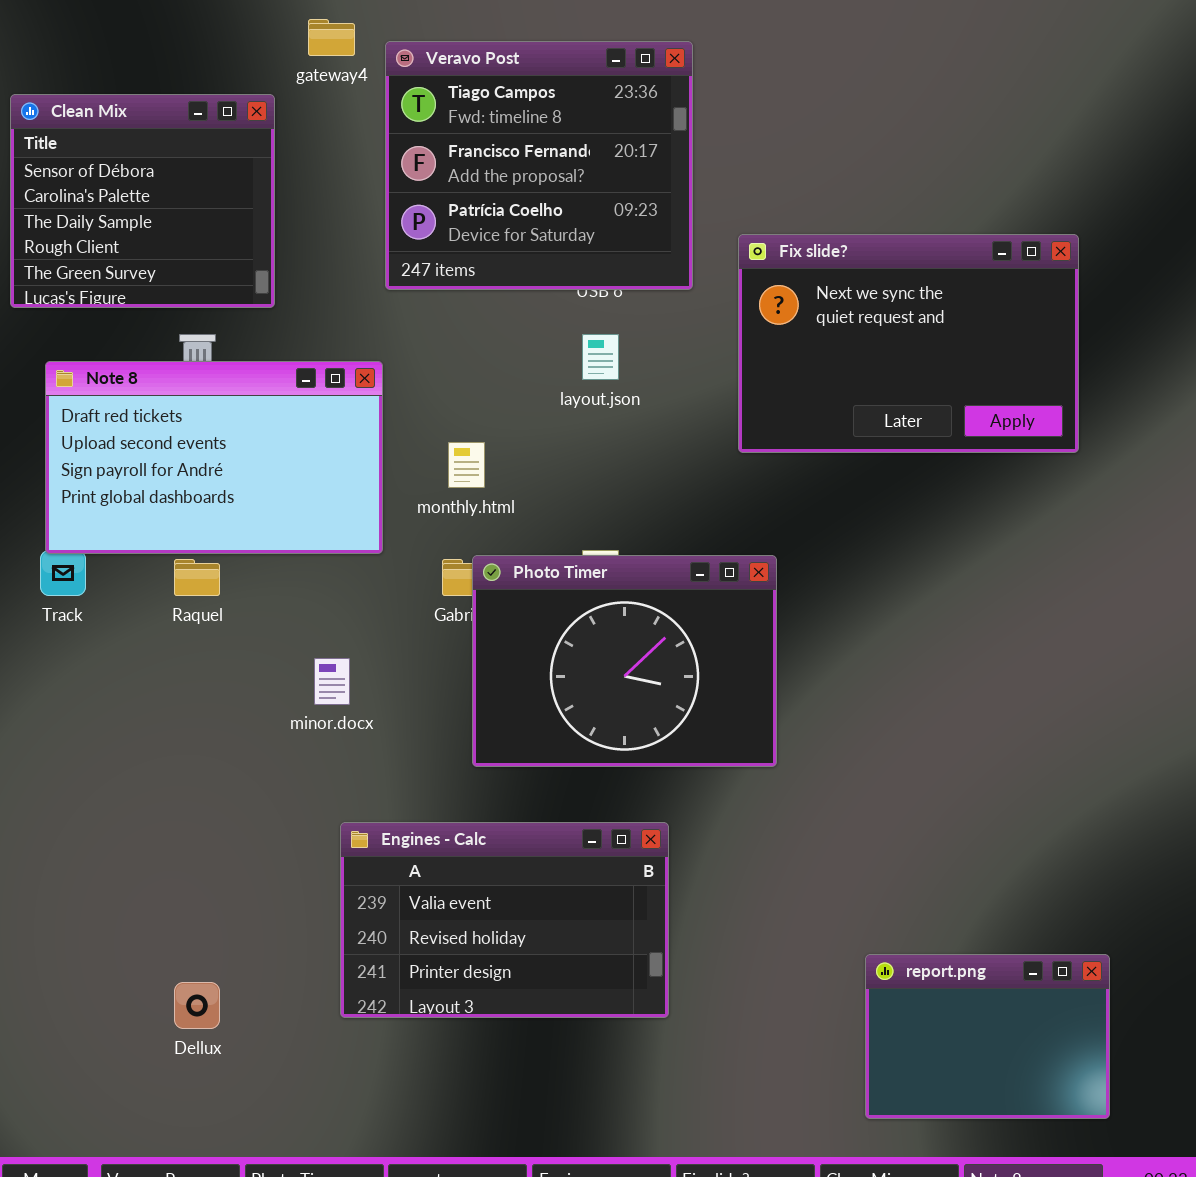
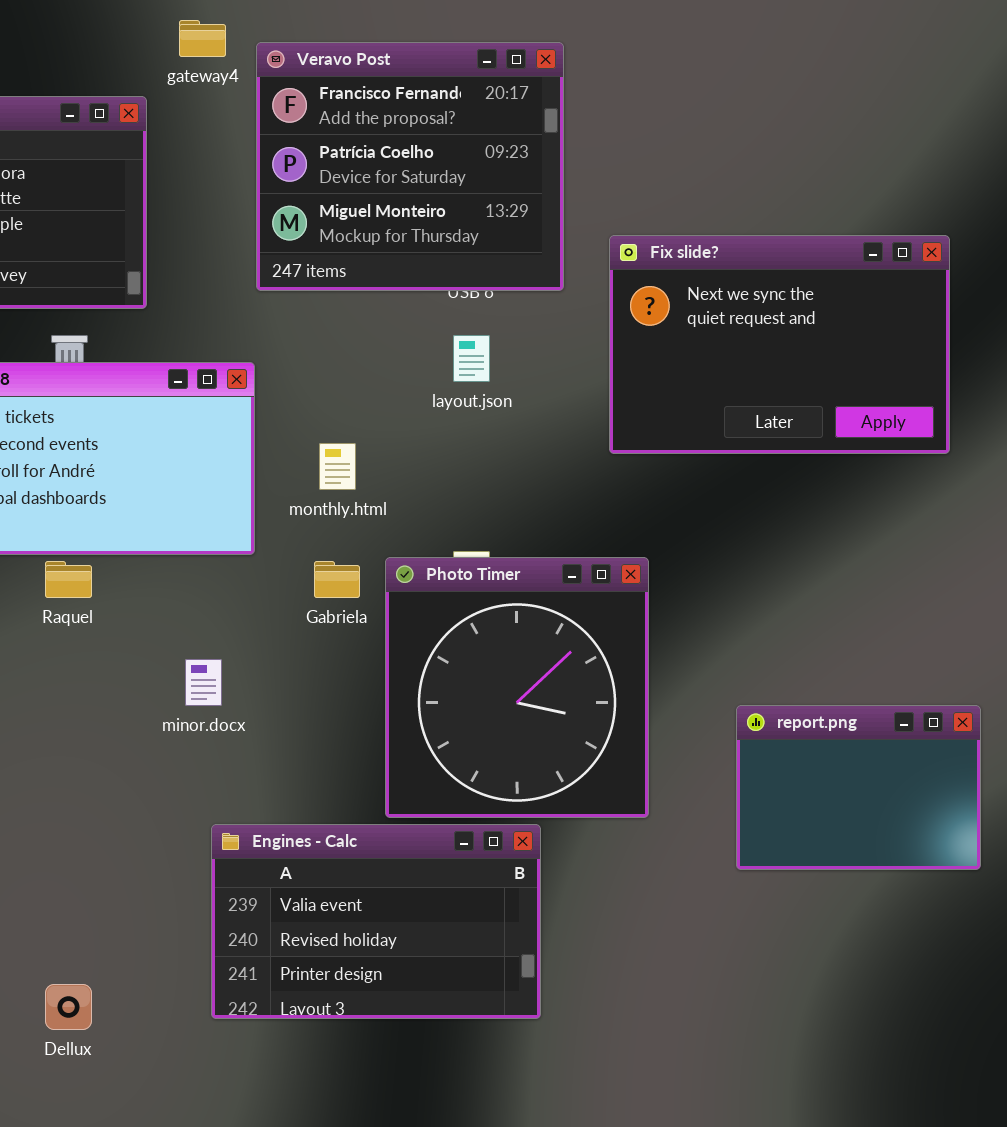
Veravo Post: [385,41,693,290] -> [256,42,564,291], scrolled down 1 row
Photo Timer: [472,555,777,767] -> [385,557,649,818], resized
report.png: [865,954,1110,1119] -> [736,705,981,870], moved

